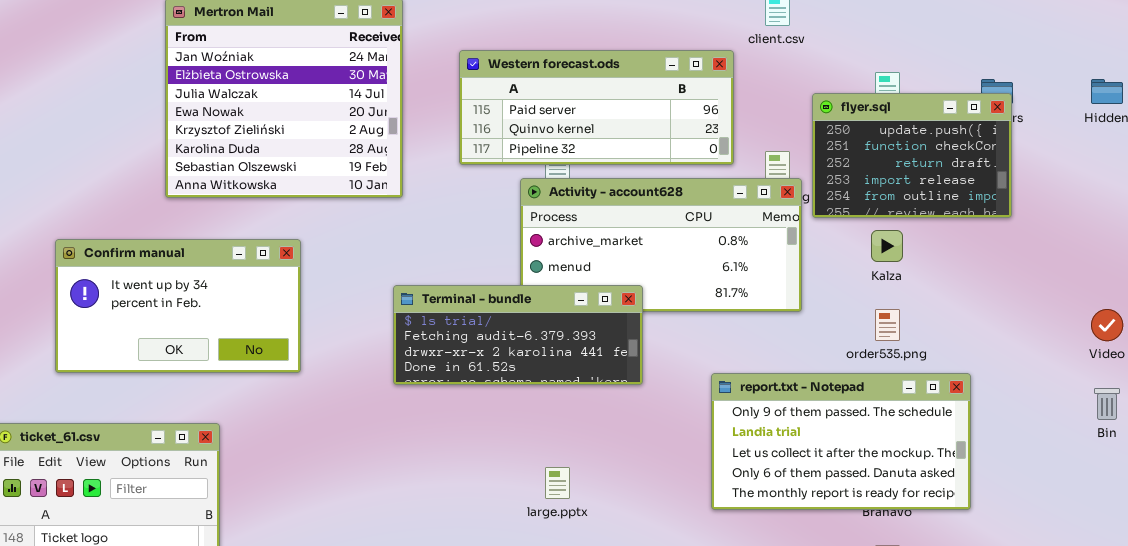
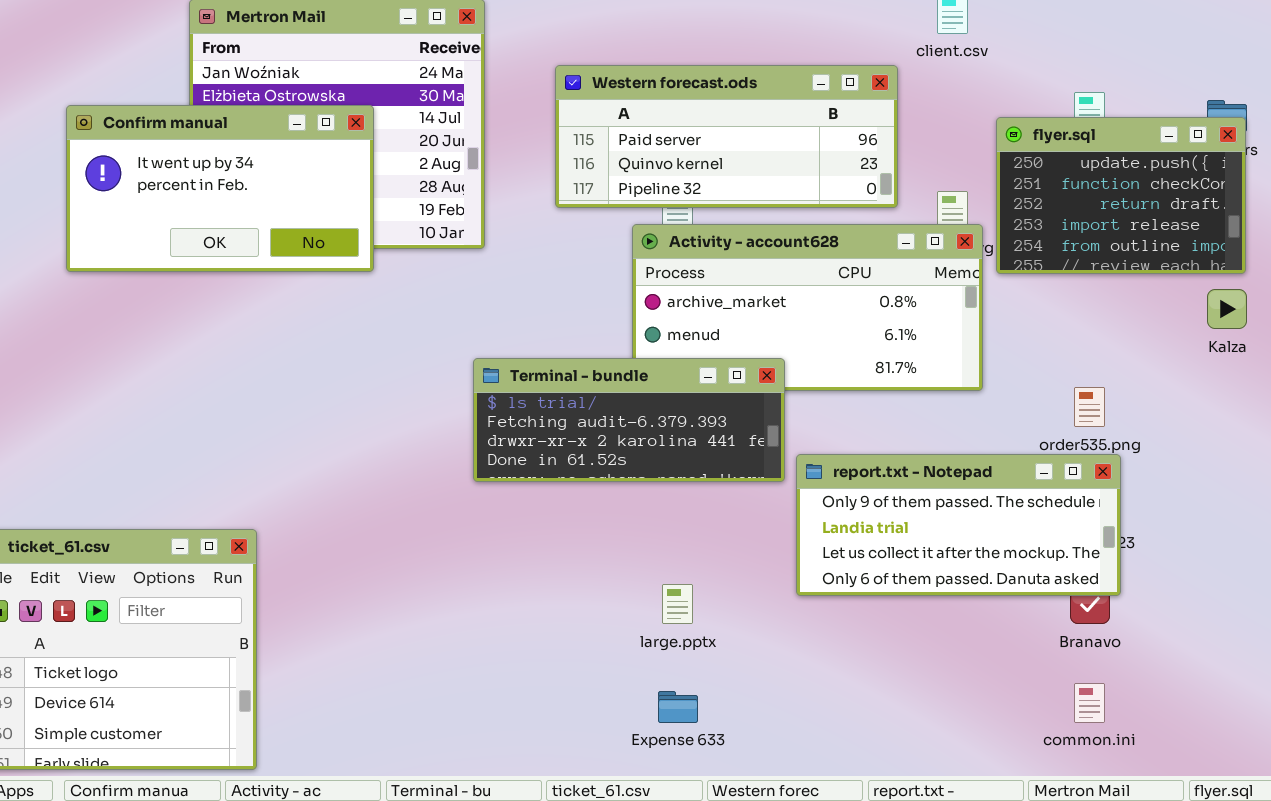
Kalza: [871,230,903,262] -> [1207,289,1247,329], moved
Confirm manual: [55,239,301,373] -> [66,105,374,272], moved
report.txt - Notepad: [711,373,971,510] -> [796,454,1121,596], moved, resized

